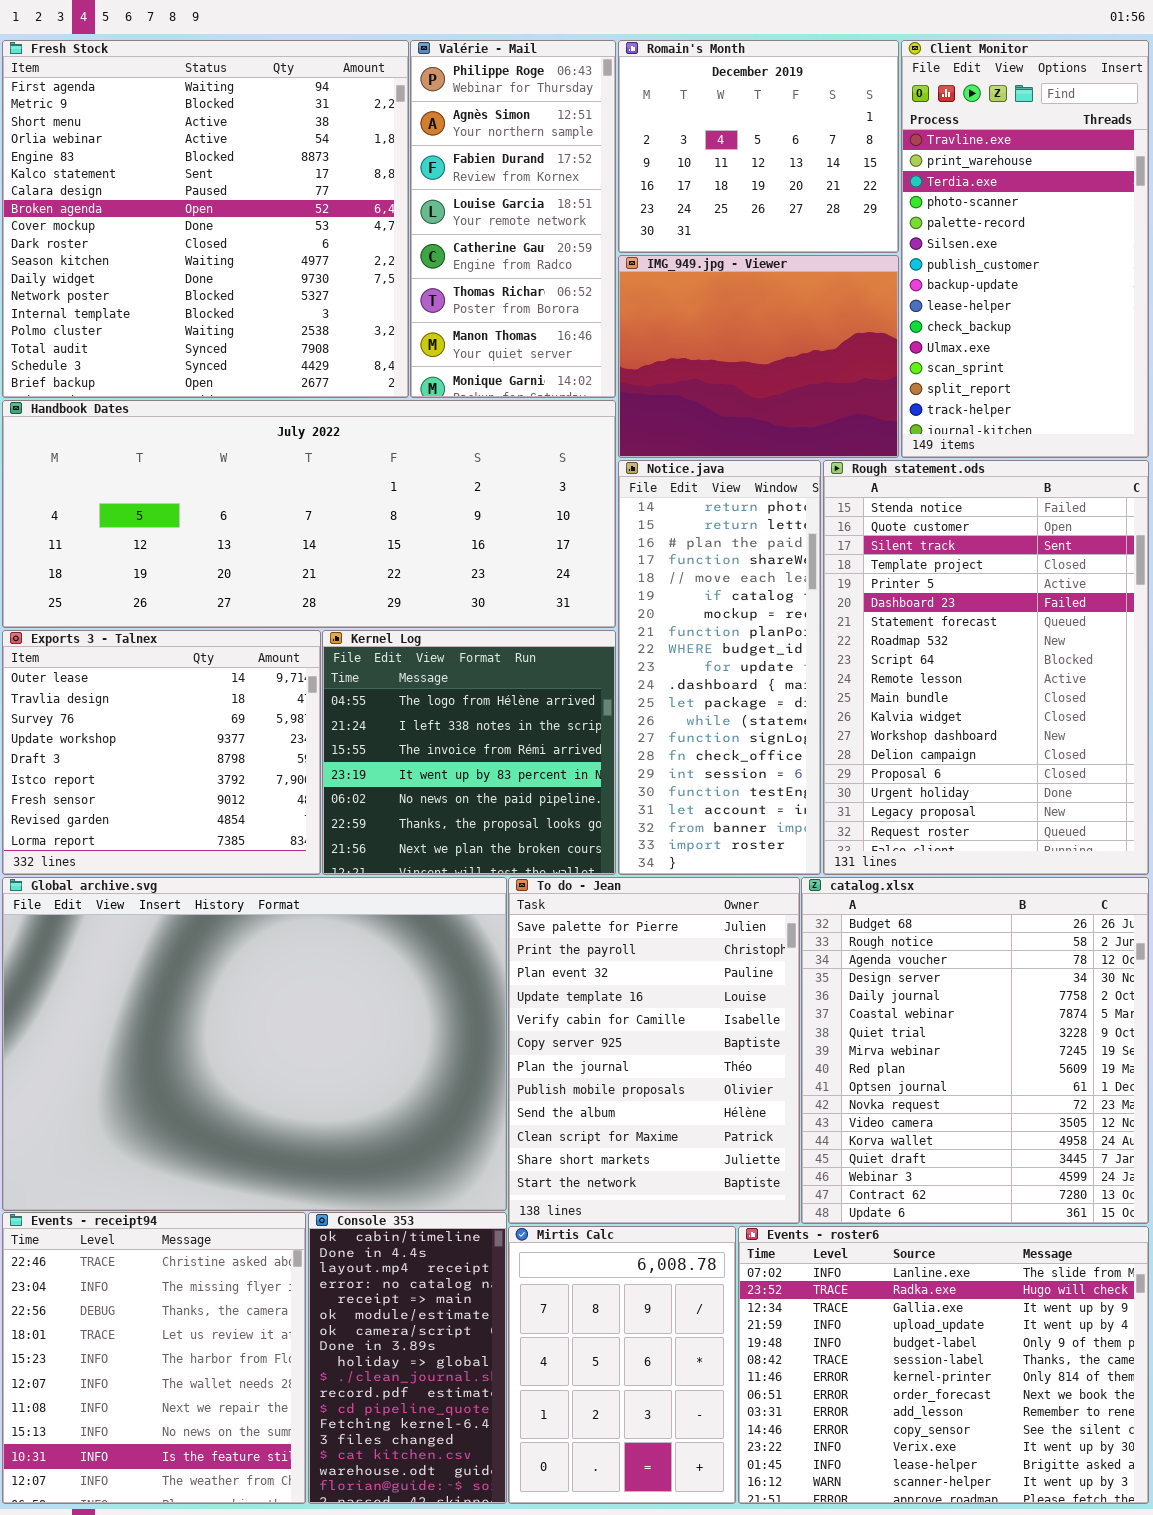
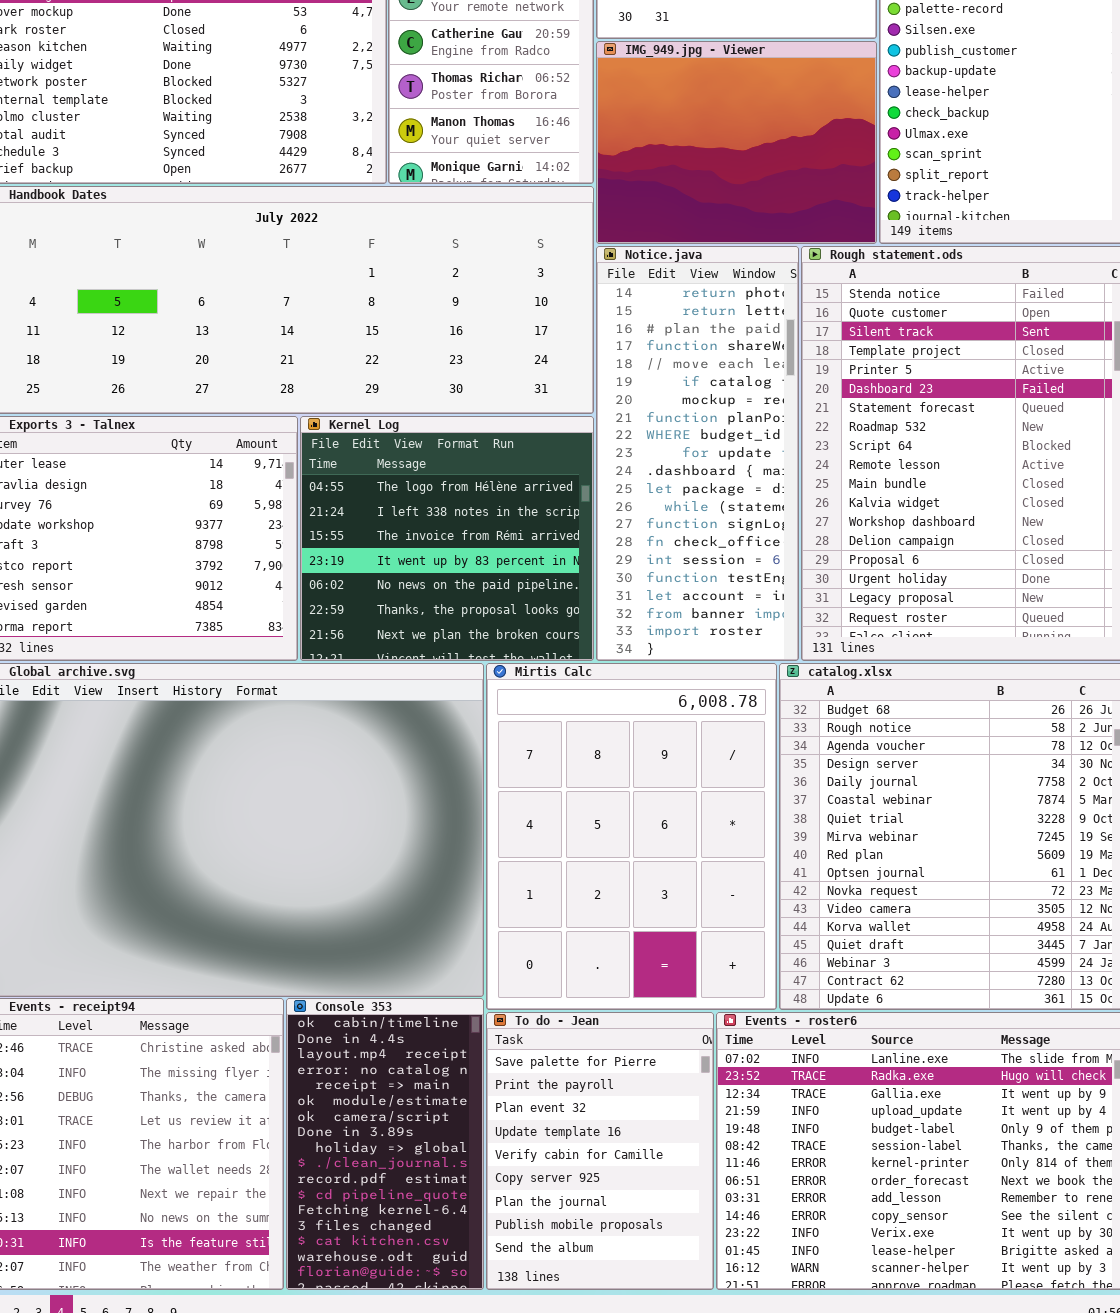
To do - Jean: [508,877,800,1224] -> [486,1012,714,1290], moved, resized
Mirtis Calc: [508,1226,736,1504] -> [486,663,777,1010], moved, resized

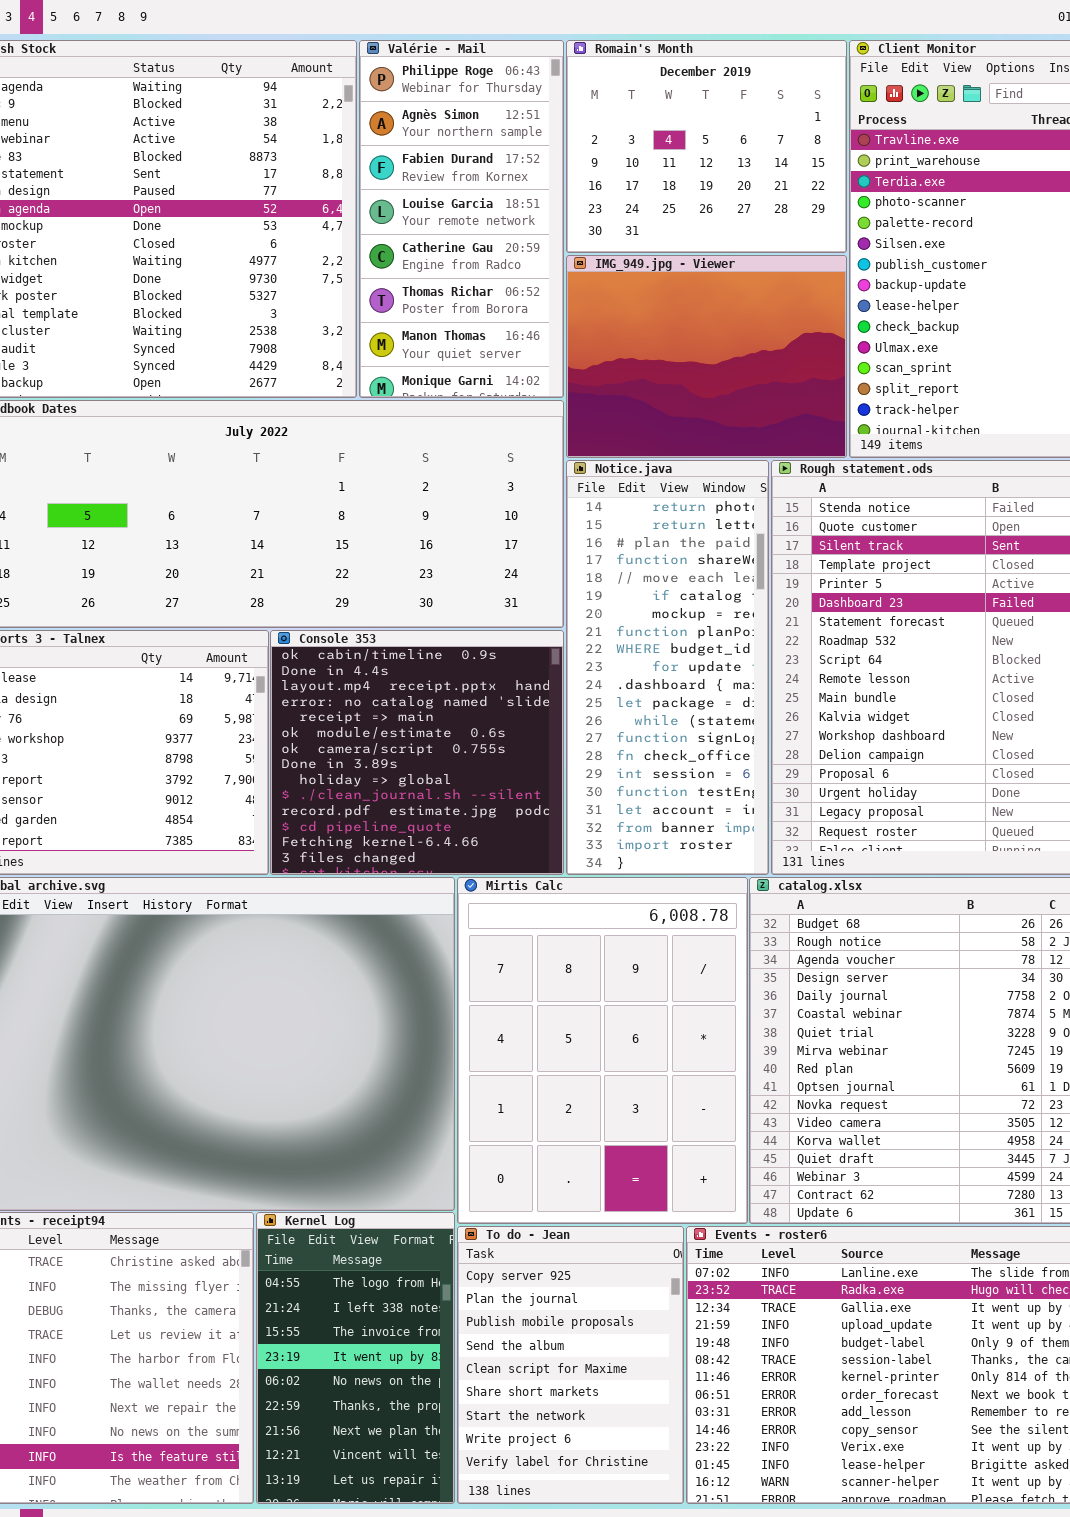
Kernel Log: [300,416,594,661] -> [256,1212,455,1504], moved, resized
Console 353: [286,998,484,1290] -> [270,630,564,875], moved, resized
To do - Jean: [486,1012,714,1290] -> [457,1226,684,1504], scrolled down 5 rows

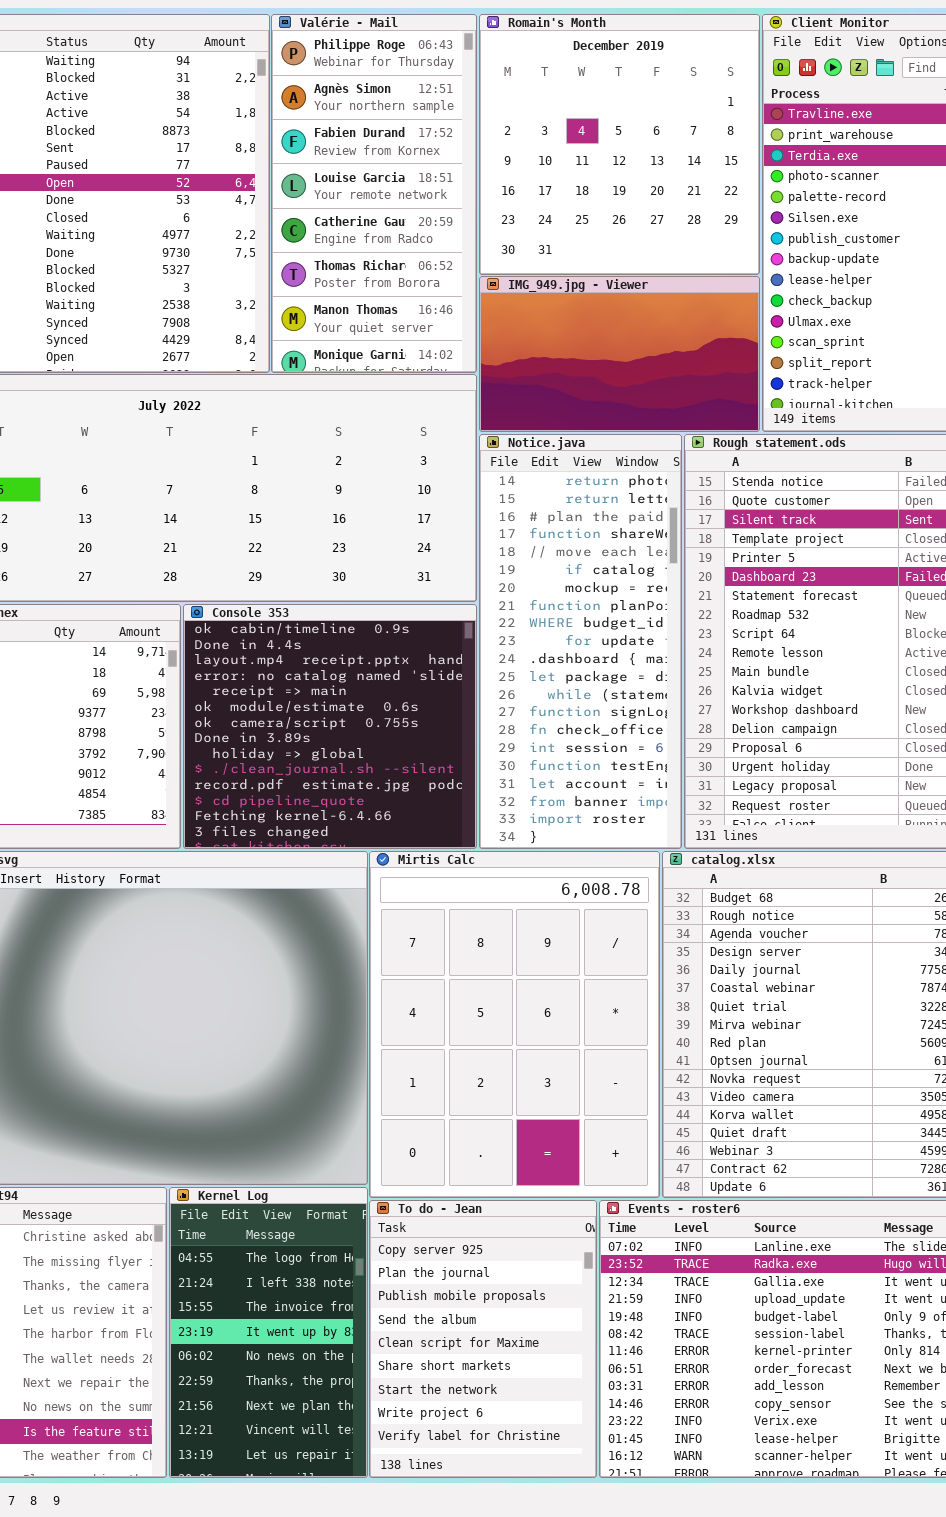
Romain's Month: [566,40,847,253] -> [479,14,760,275], resized
IMG_949.jpg - Viewer: [566,255,847,458] -> [479,276,760,432], resized

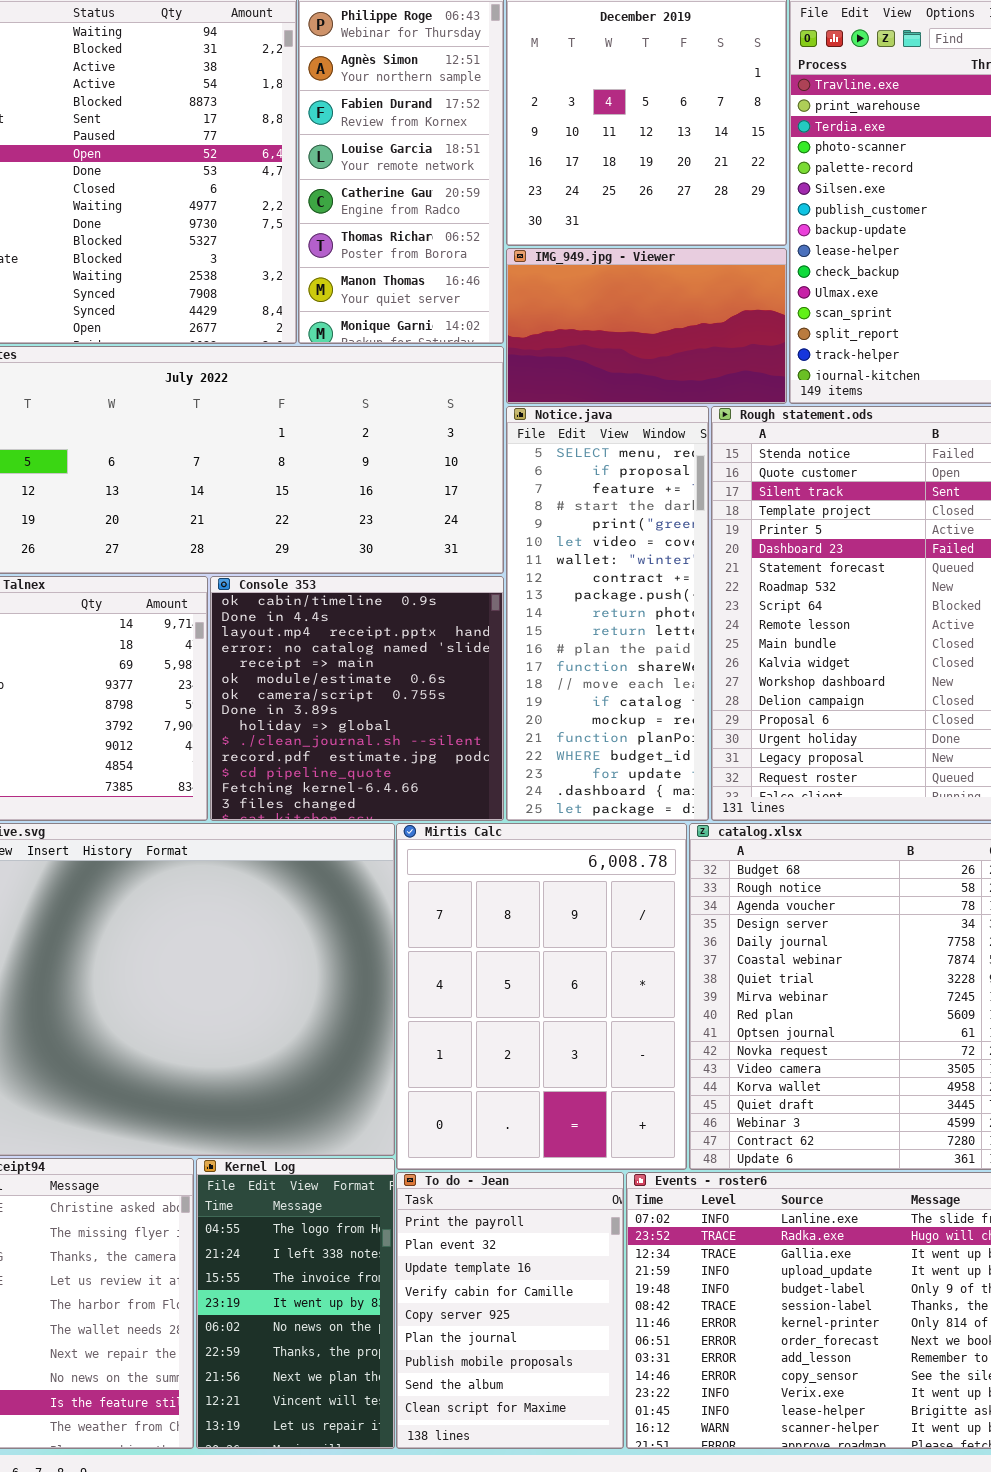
Notice.java: [479,434,682,849] -> [506,406,709,821], scrolled up 9 rows
To do - Jean: [369,1200,597,1478] -> [396,1172,624,1449], scrolled up 4 rows

